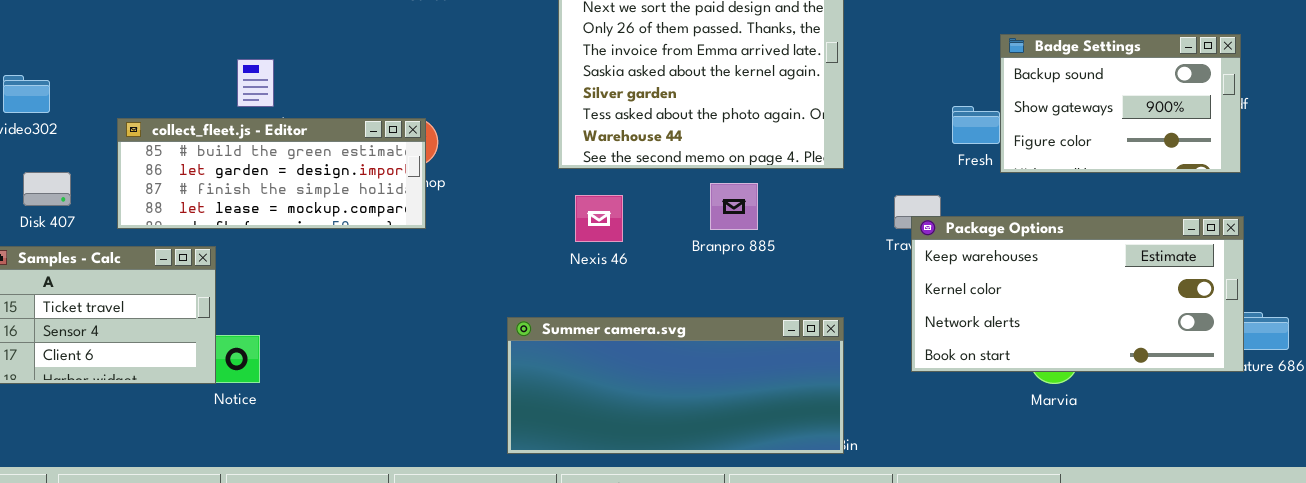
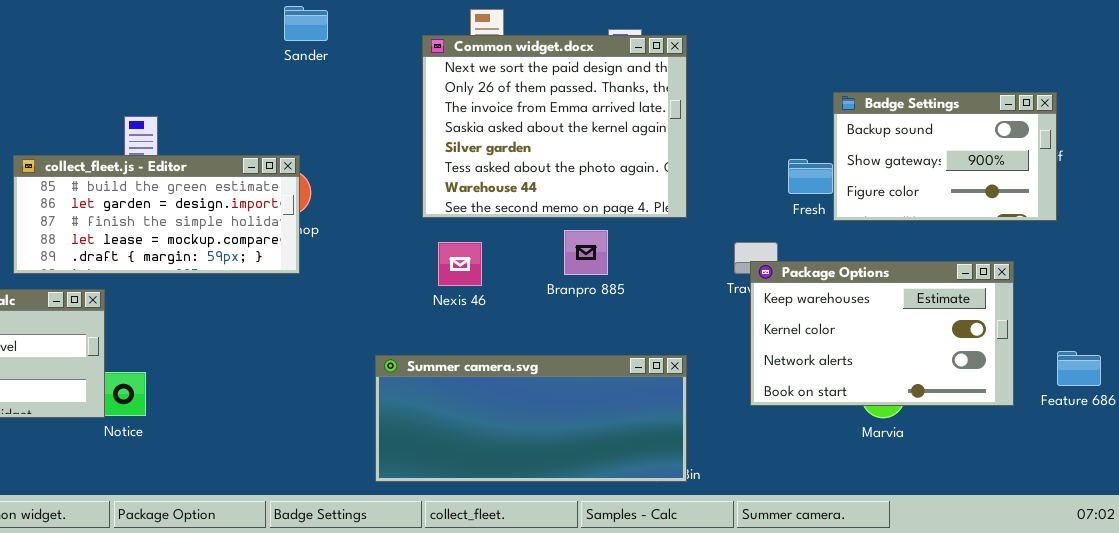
collect_fleet.js - Editor: [117,118,426,229] -> [13,155,300,274], resized
Package Options: [911,216,1244,372] -> [750,261,1014,406], resized

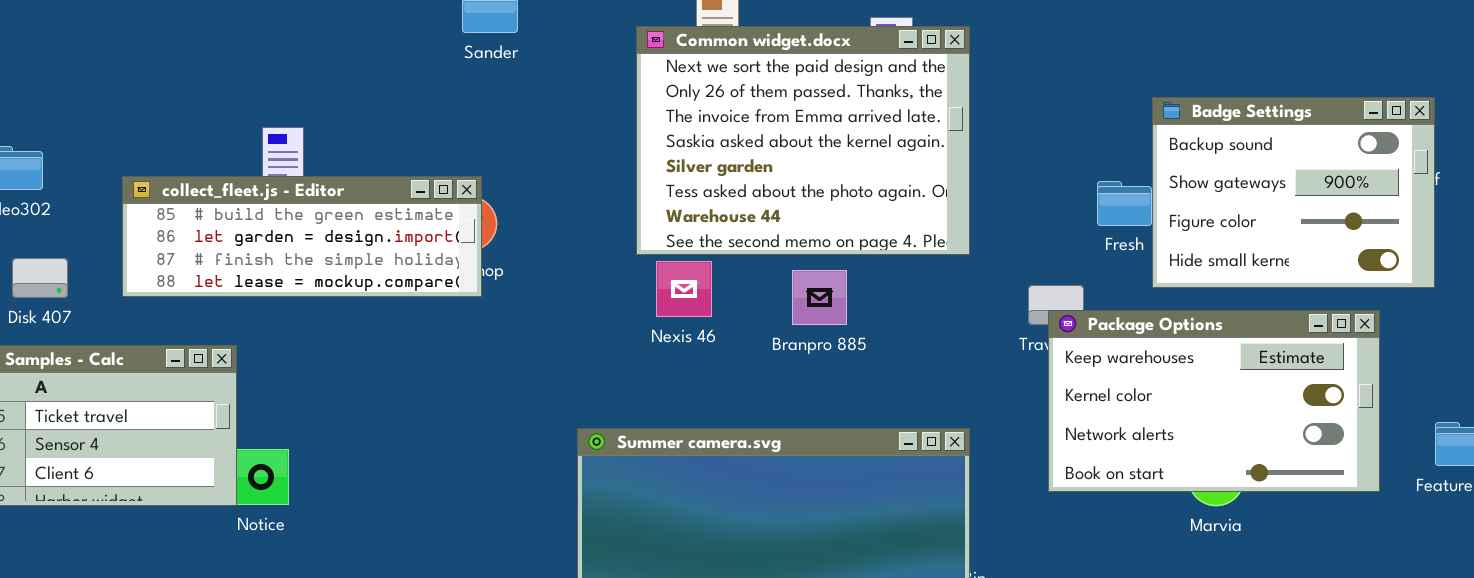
Badge Settings: [833,92,1057,221] -> [1152,97,1435,288], resized
collect_fleet.js - Editor: [13,155,300,274] -> [122,176,482,297], resized
Branpro 885: [564,230,608,275] -> [792,270,847,325], moved
Nexis 46: [438,242,482,286] -> [656,261,712,317], moved

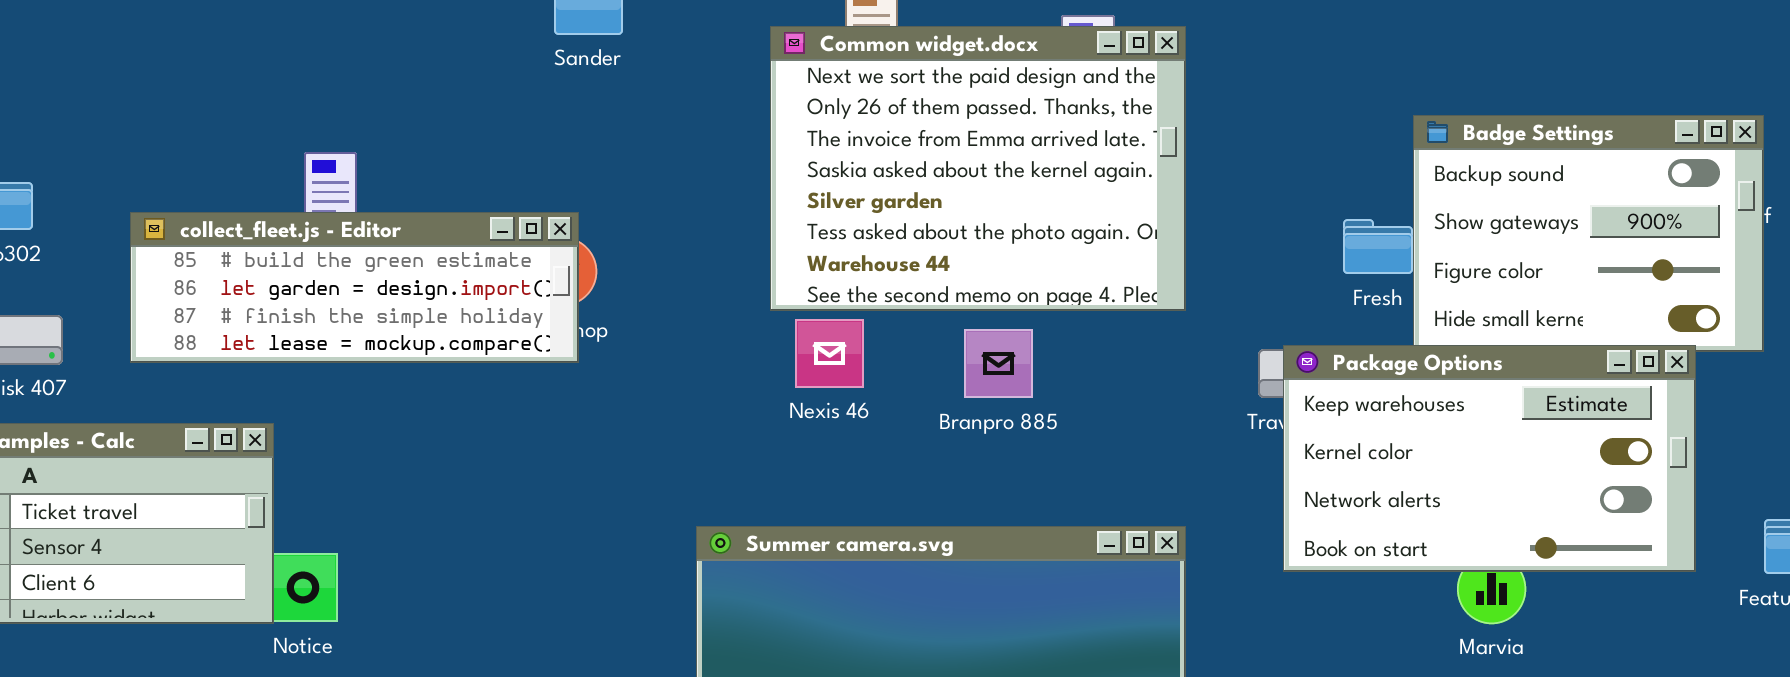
Package Options: [1048,310,1380,492] -> [1283,345,1696,572], moved

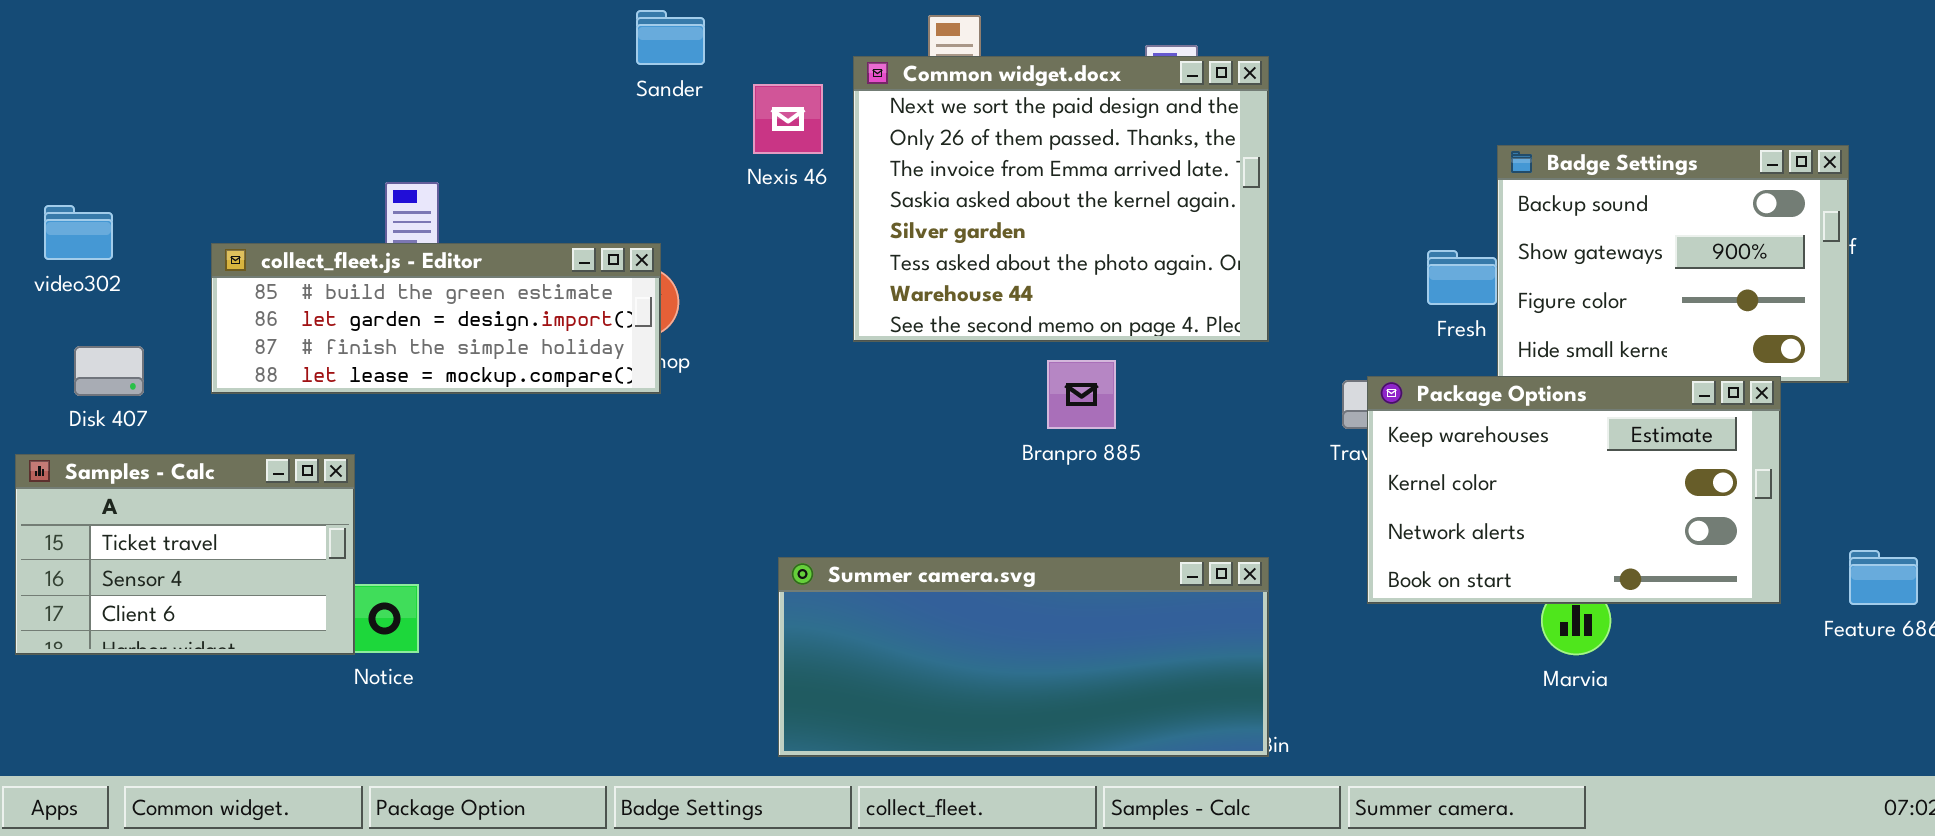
Nexis 46: [795,319,864,388] -> [753,84,823,154], moved

